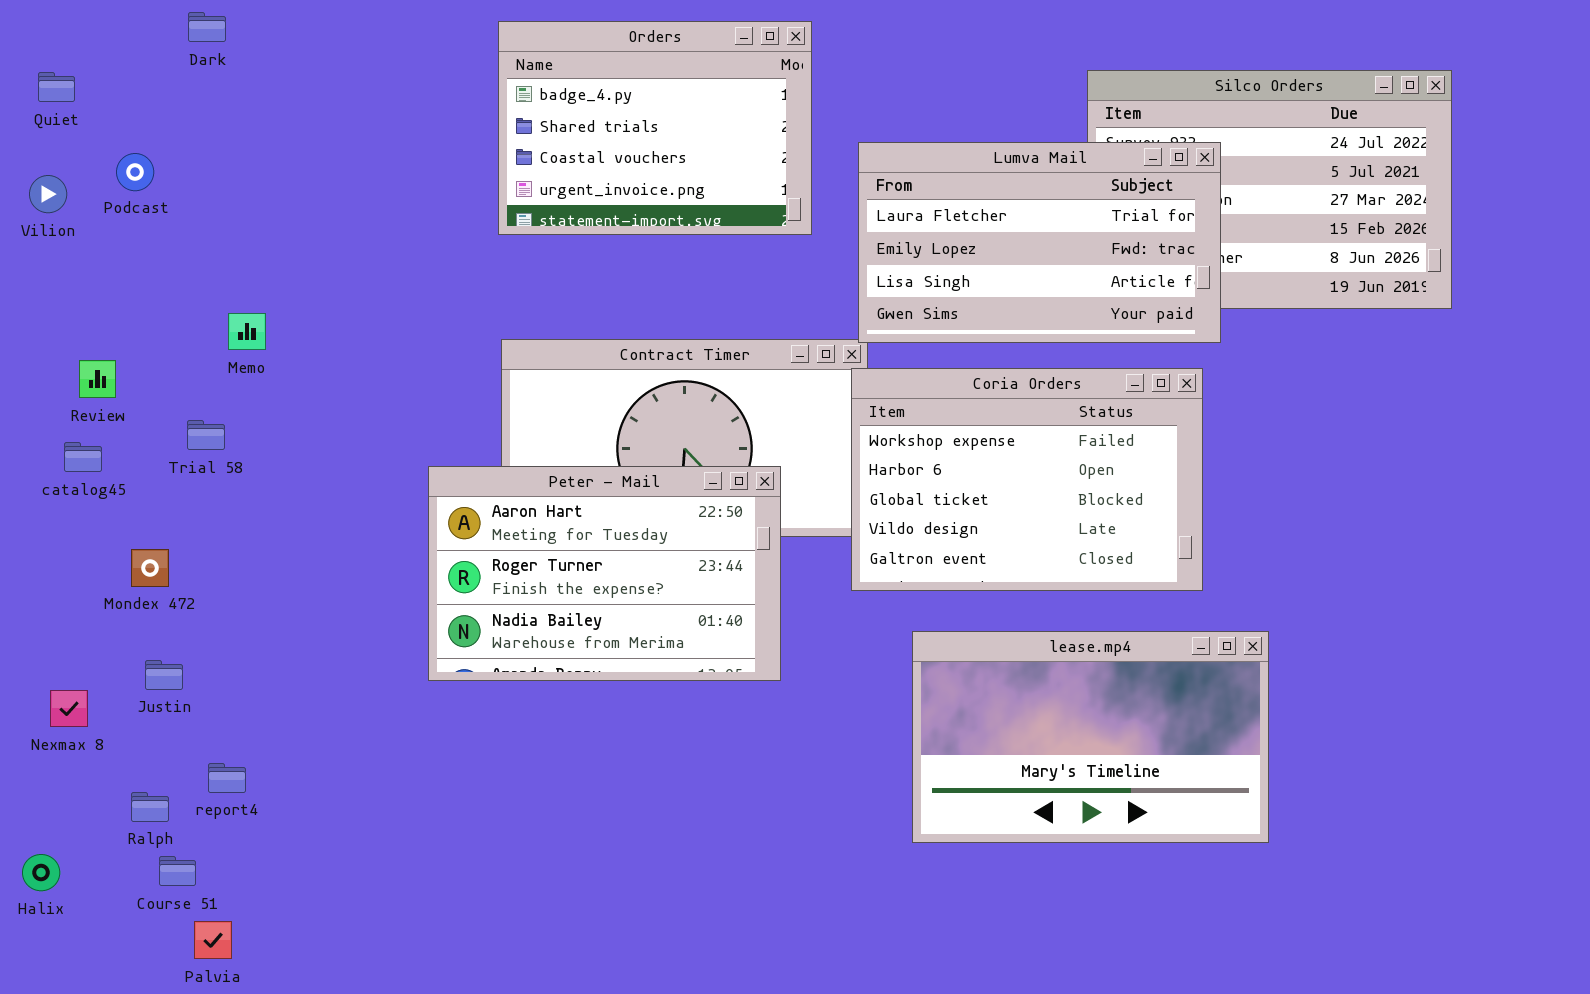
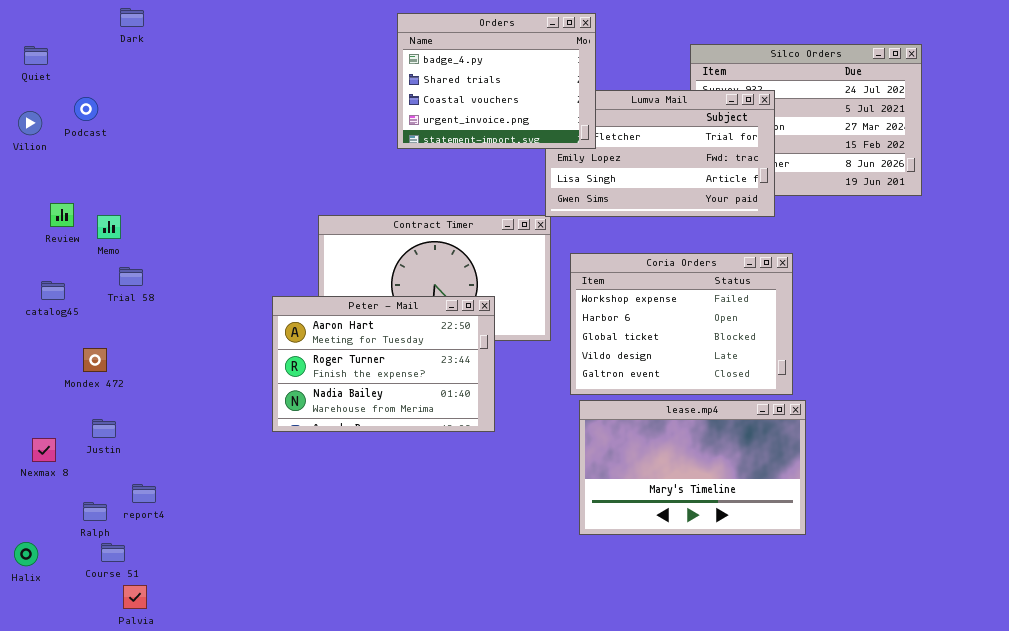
Orders: [498,21,812,235] -> [397,13,596,149], moved
Memo: [228,313,266,350] -> [97,215,121,239], moved
Review: [79,360,116,398] -> [50,203,74,227], moved
Coria Orders: [851,368,1203,591] -> [570,253,793,395], moved

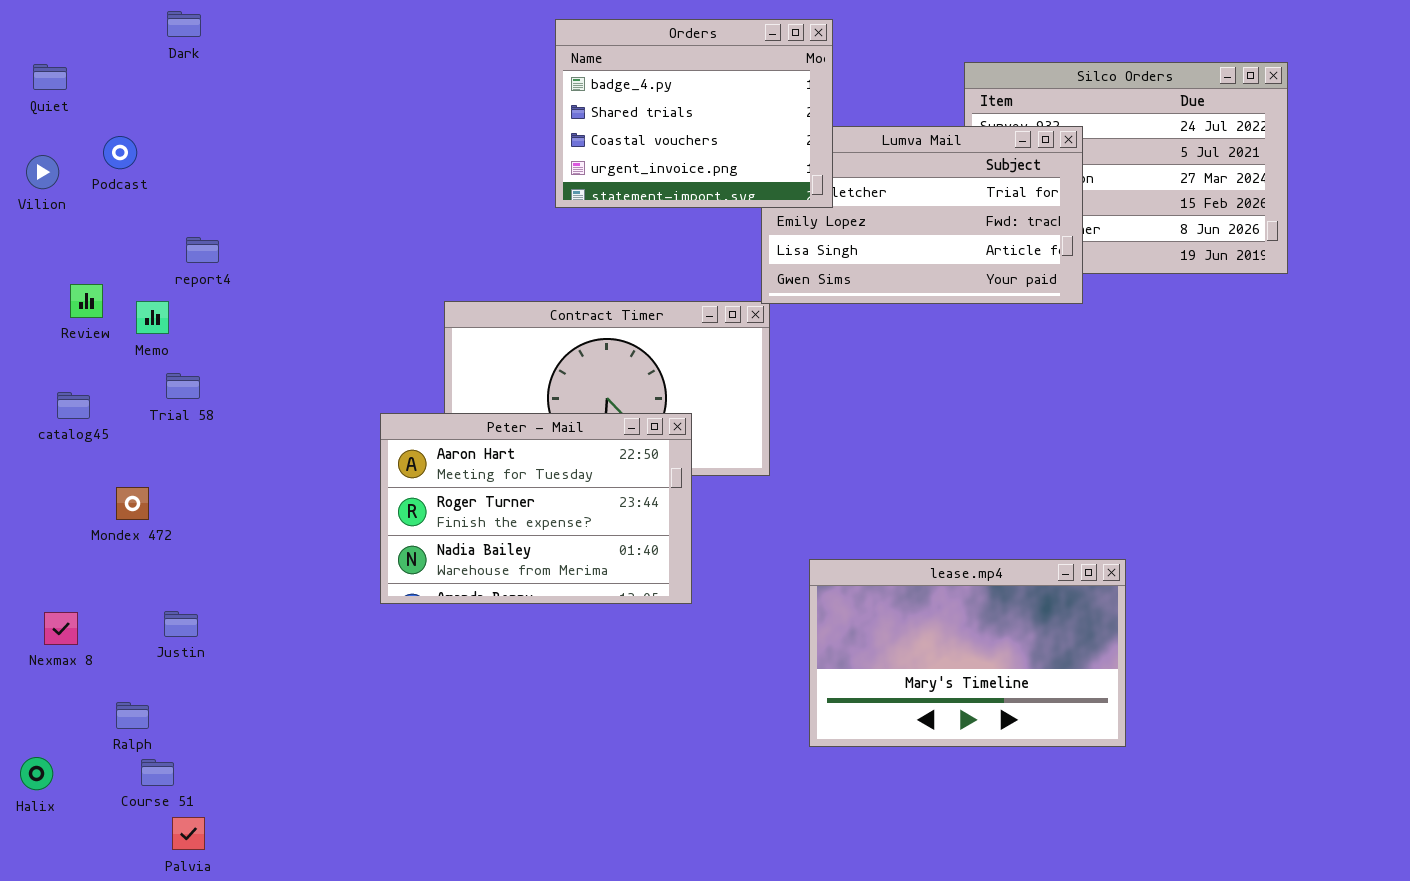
Coria Orders: [570,253,793,395] -> none, closed
Justin: [92,419,116,438] -> [164,611,198,637], moved
report4: [132,484,156,503] -> [186,237,219,263], moved

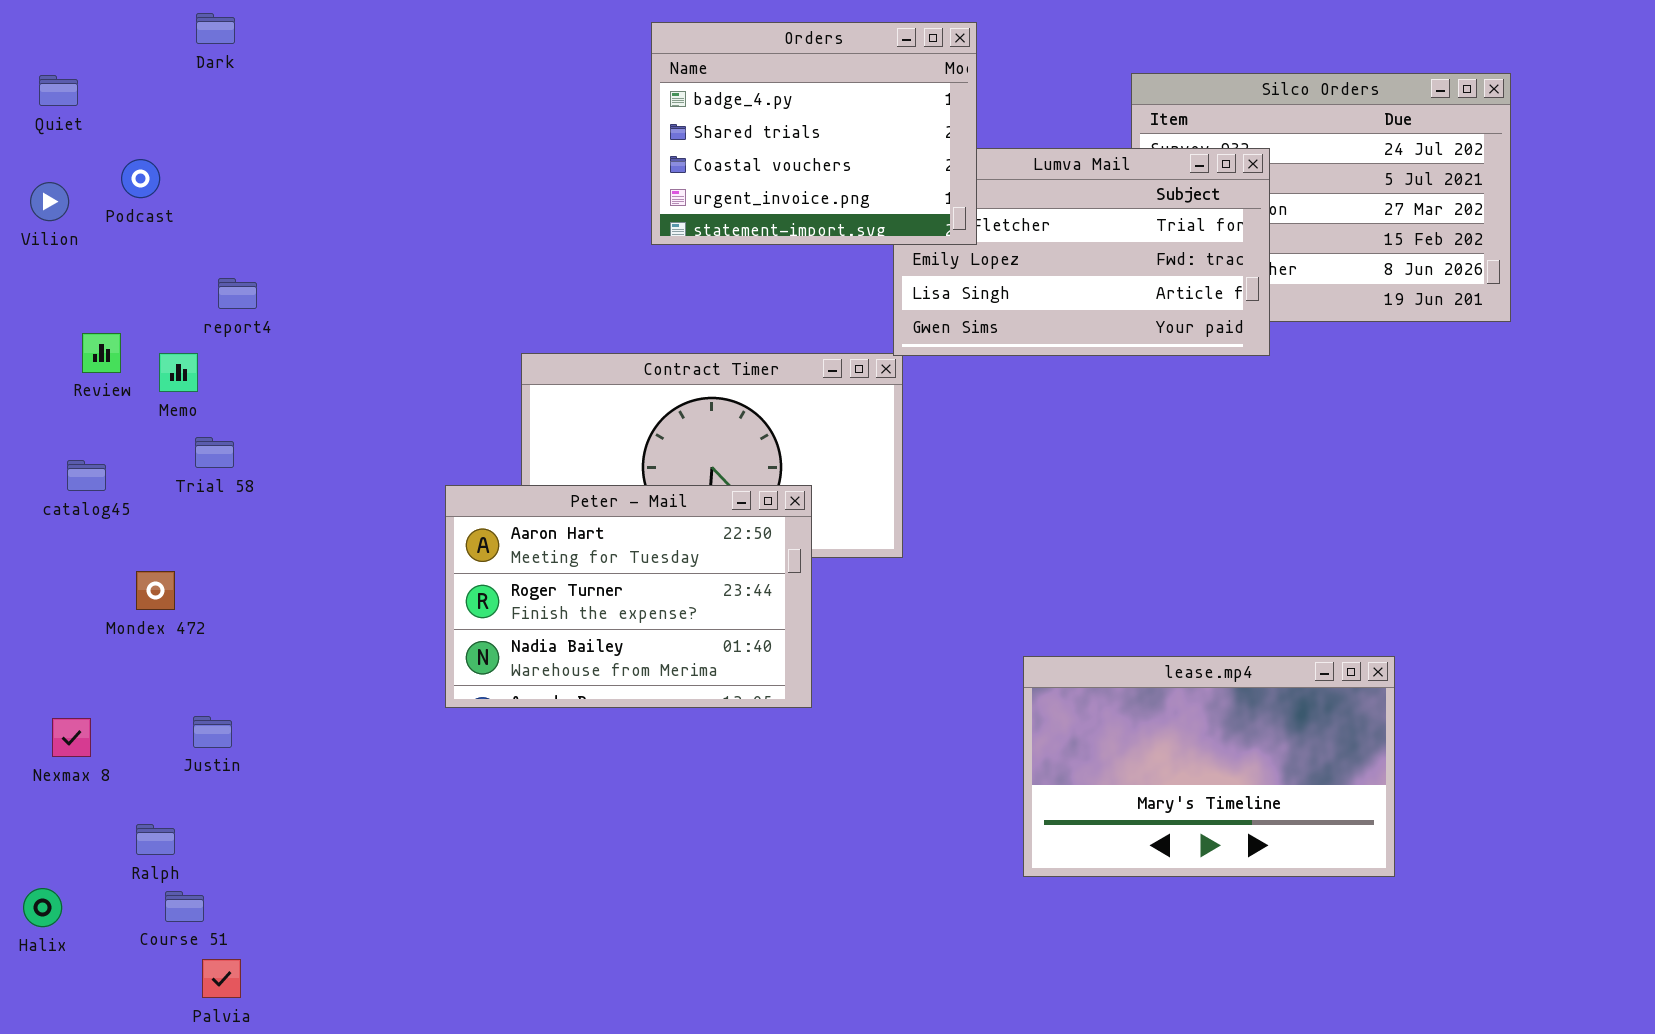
lease.mp4: [809,559,1126,747] -> [1023,656,1395,877], moved

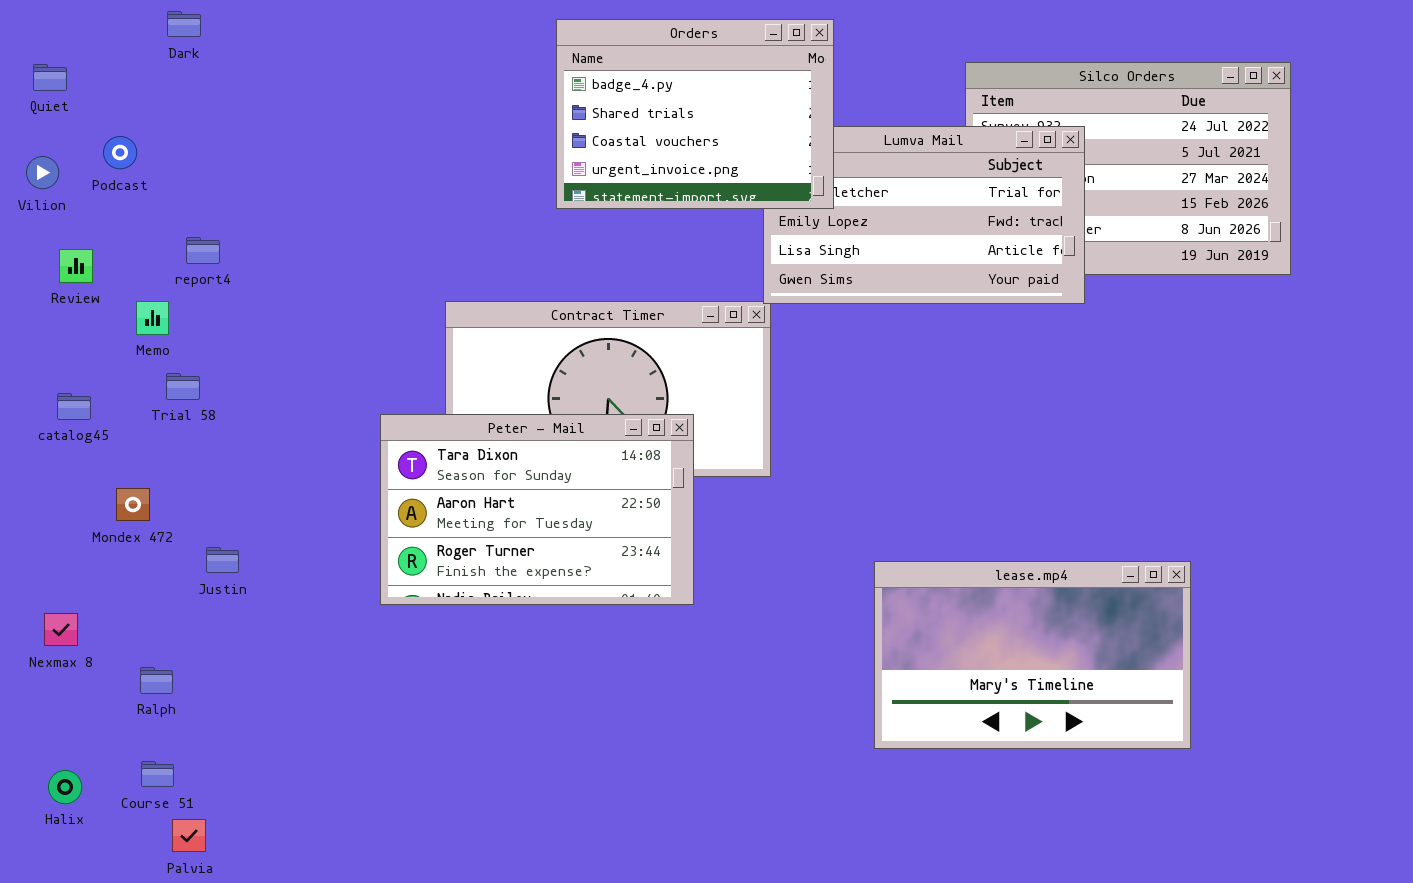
Review: [82,333,121,373] -> [59,249,93,283], moved
Peter - Mail: [445,485,812,708] -> [380,414,694,605], scrolled up 1 row
Justin: [193,716,232,748] -> [206,547,239,573], moved
Ralph: [136,824,175,855] -> [140,667,173,694], moved
Halix: [23,888,62,927] -> [48,770,82,804], moved

